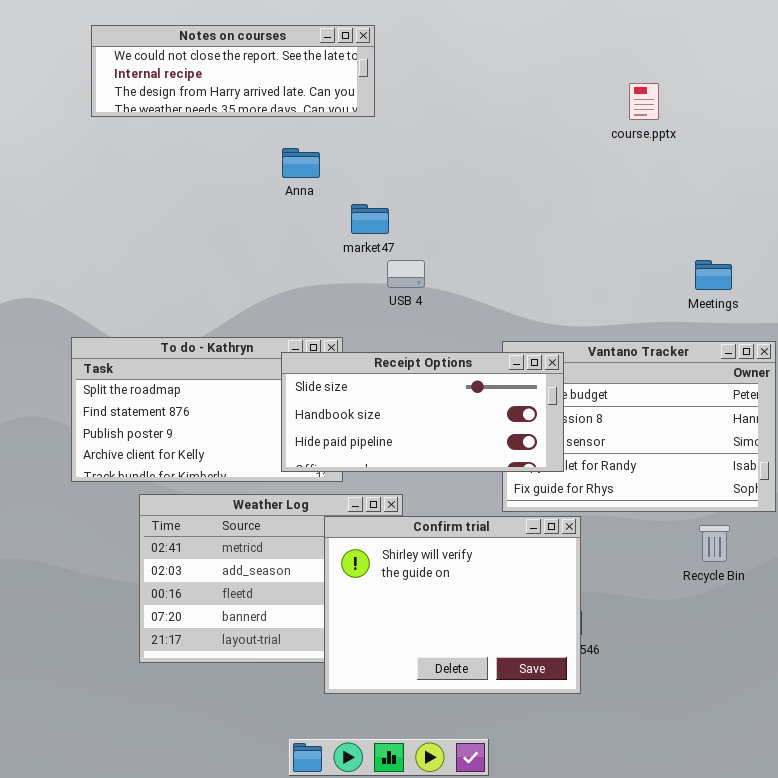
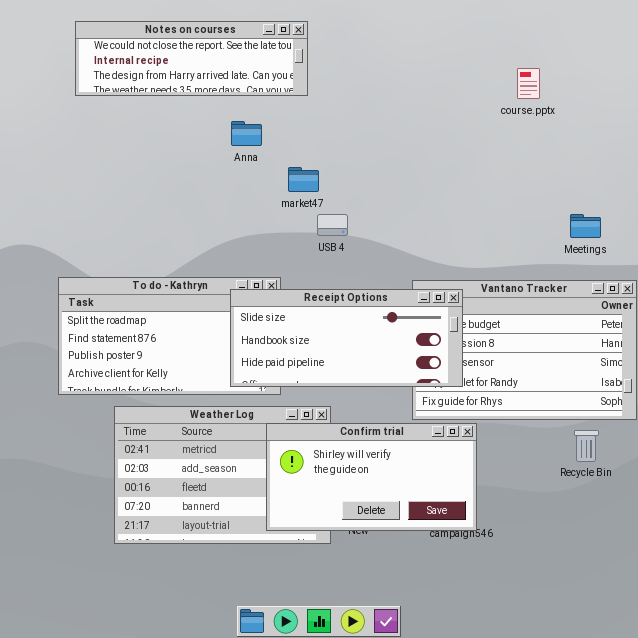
Confirm trial: [324,516,581,694] -> [266,423,477,531], resized

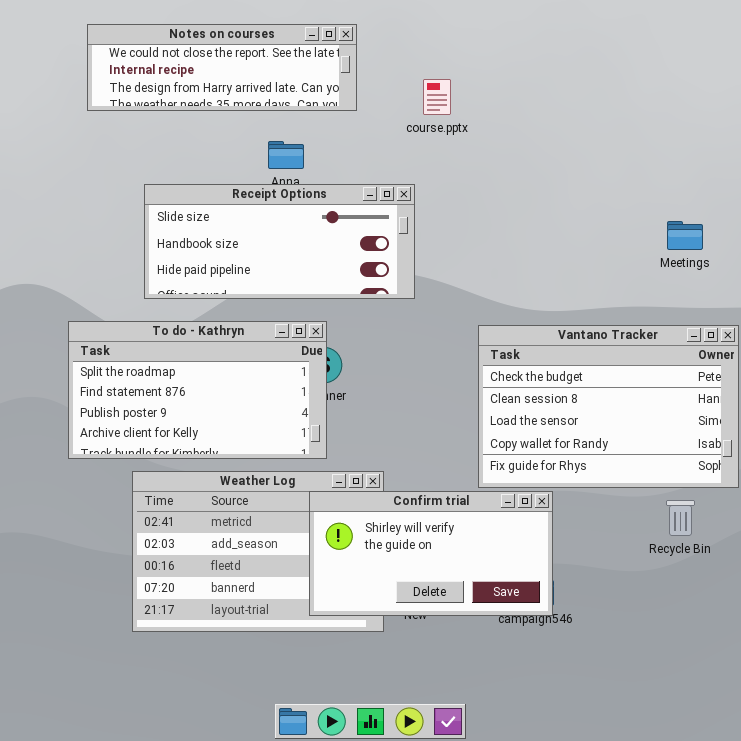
course.pptx: [517,68,540,99] -> [423,79,451,115], moved
Meetings: [570,214,601,238] -> [667,221,703,250], moved
Receipt Options: [230,289,463,387] -> [144,184,415,299], moved

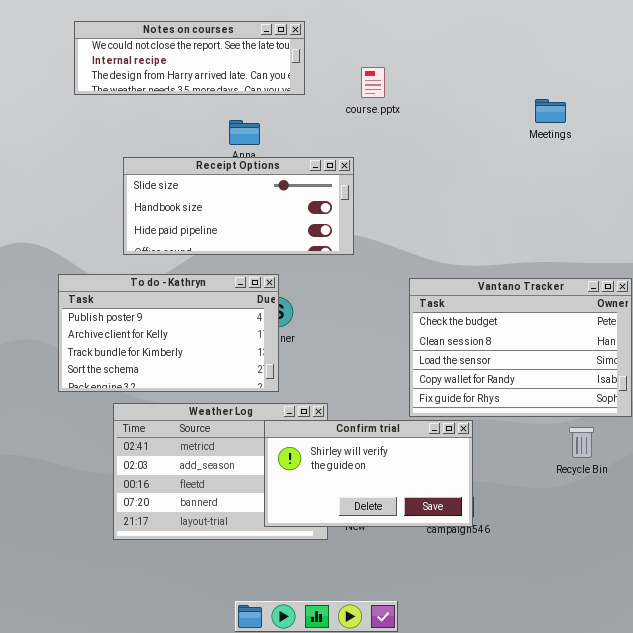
Meetings: [667,221,703,250] -> [535,99,566,123], moved
To do - Kathryn: [68,321,327,459] -> [58,274,279,392], scrolled down 2 rows

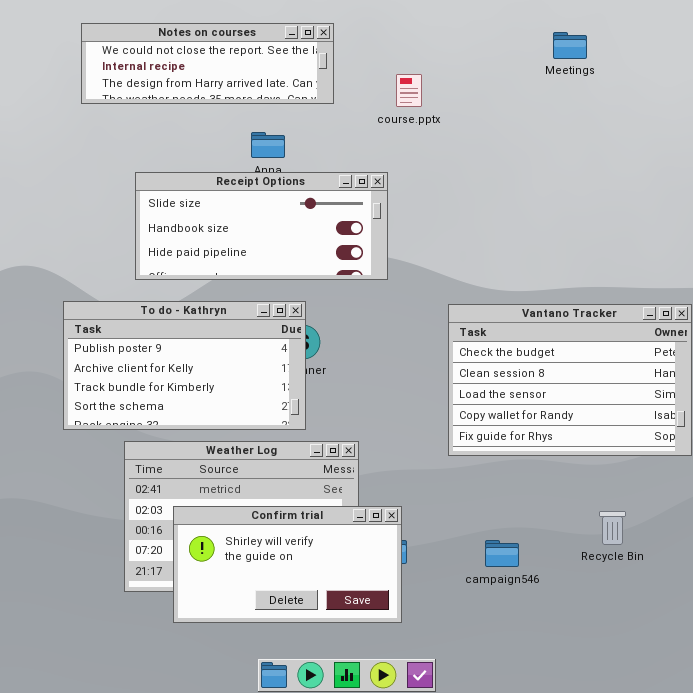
Meetings: [535,99,566,123] -> [553,32,587,59], moved
Confirm trial: [264,420,473,527] -> [173,506,402,623], moved
Recycle Bin: [569,427,594,458] -> [599,511,626,545], moved

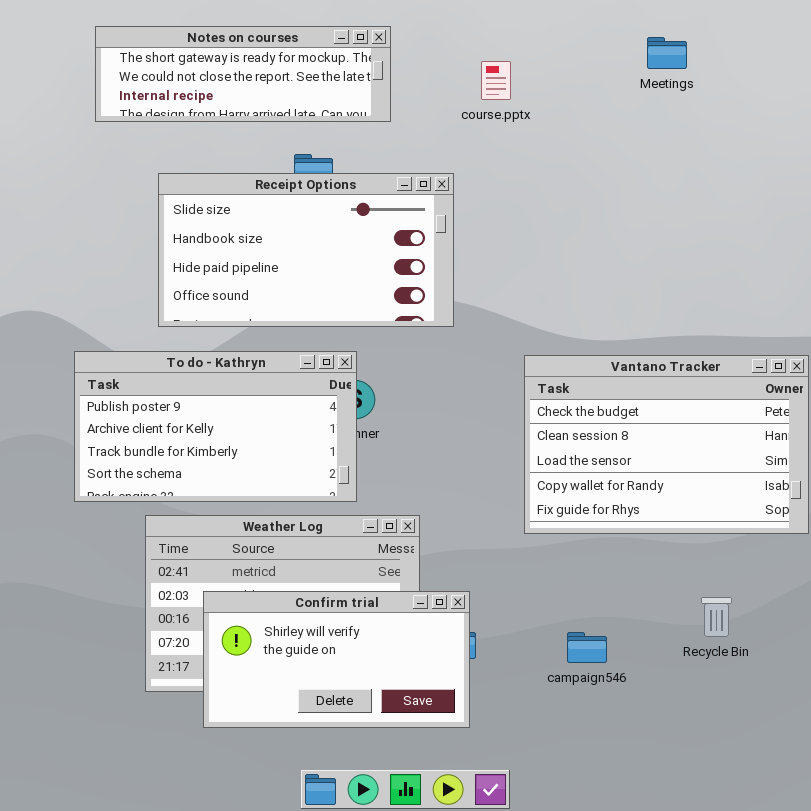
Notes on courses: [81,23,334,104] -> [95,26,391,122], scrolled up 1 row
course.pptx: [396,74,422,107] -> [481,61,511,100], moved
Receipt Options: [135,172,388,280] -> [158,173,454,327], resized

